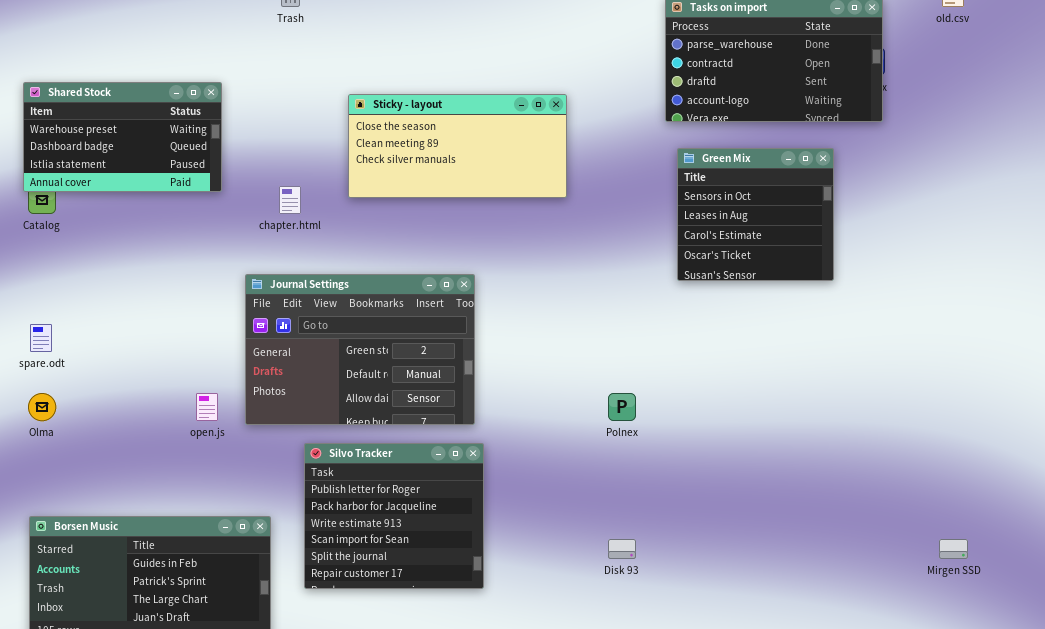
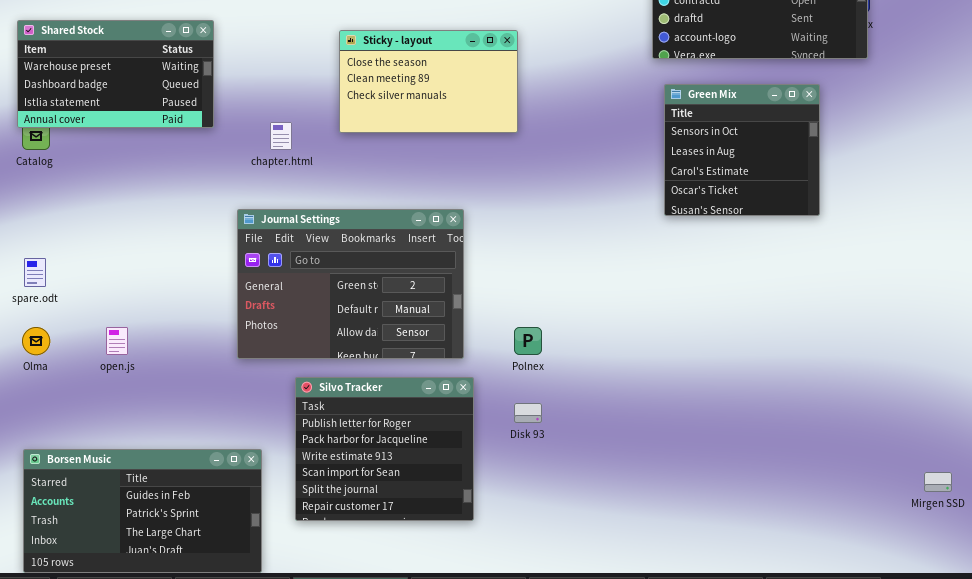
Sticky - layout: [348,94,567,198] -> [339,30,518,133], resized
open.js: [196,393,218,421] -> [106,327,128,355], moved
Polnex: [608,393,636,421] -> [514,327,542,355], moved
Disk 93: [608,539,636,559] -> [514,403,542,423], moved

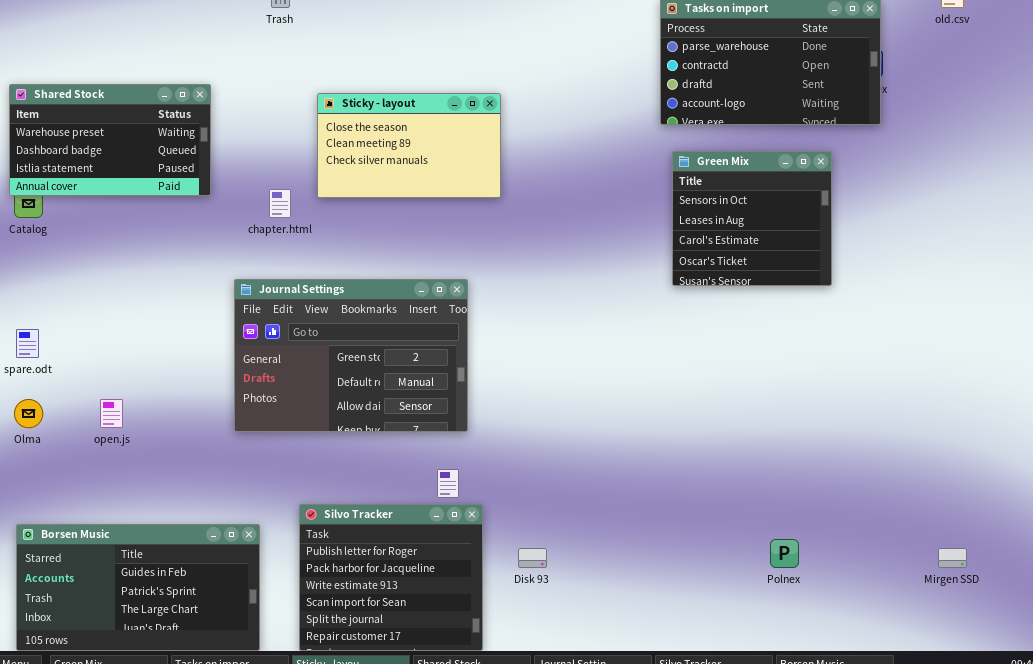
Sticky - layout: [339,30,518,133] -> [317,93,501,198], moved
Polnex: [514,327,542,355] -> [770,539,799,568], moved
Silvo Tracker: [295,377,474,521] -> [299,504,483,651], moved
Disk 93: [514,403,542,423] -> [518,548,547,568], moved

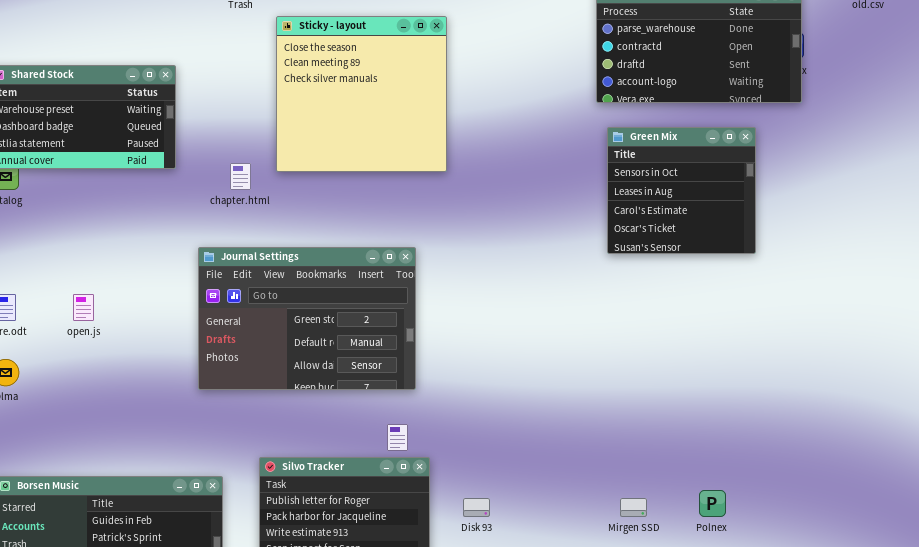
Sticky - layout: [317,93,501,198] -> [276,16,447,172], resized
open.js: [100,399,123,428] -> [73,294,94,321], moved
Mirgen SSD: [938,548,967,568] -> [620,498,647,517], moved

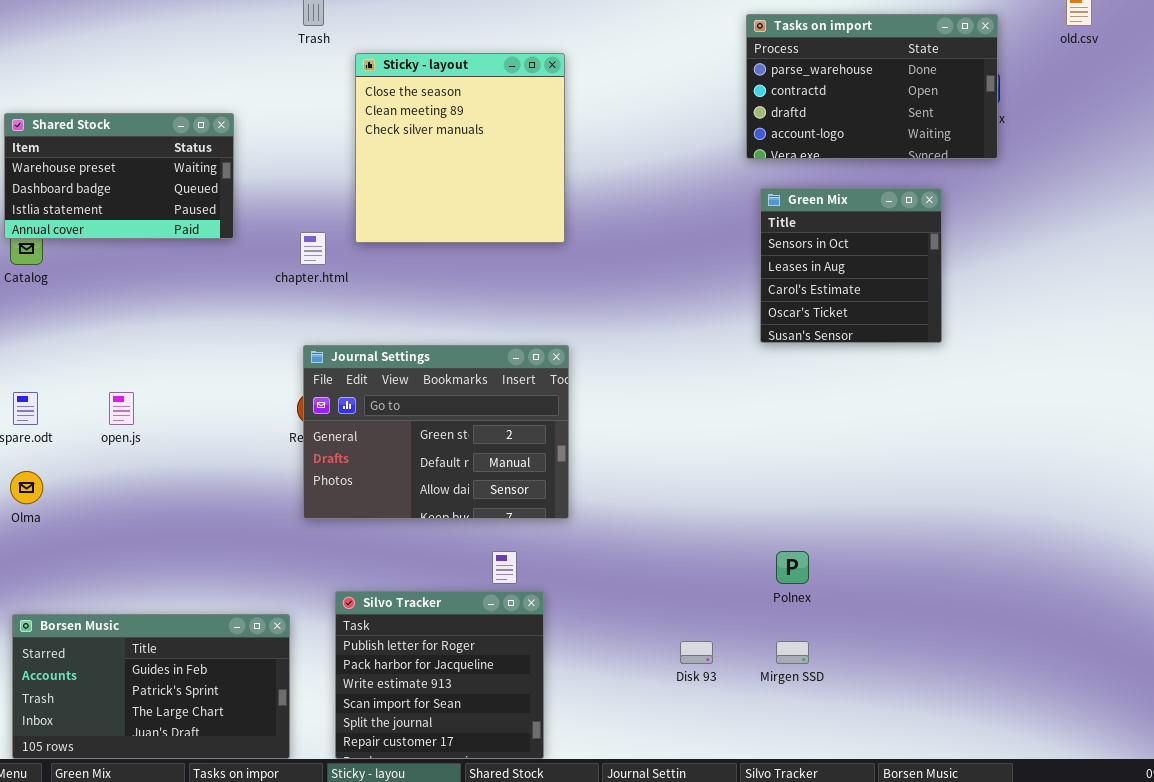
Journal Settings: [198,247,416,390] -> [303,345,569,519], moved
Polnex: [699,490,726,517] -> [776,551,809,584], moved
Disk 93: [463,498,490,517] -> [680,641,713,664], moved

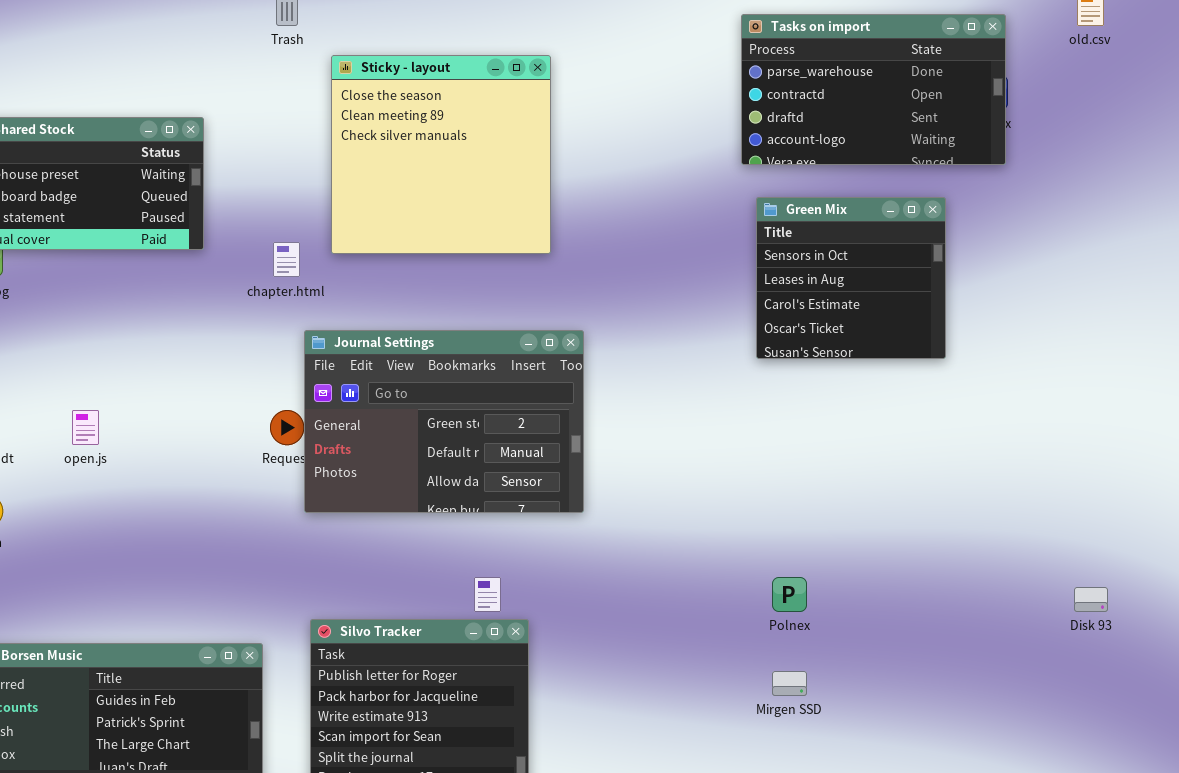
Journal Settings: [303,345,569,519] -> [304,330,584,513], moved
Disk 93: [680,641,713,664] -> [1074,587,1108,612], moved

